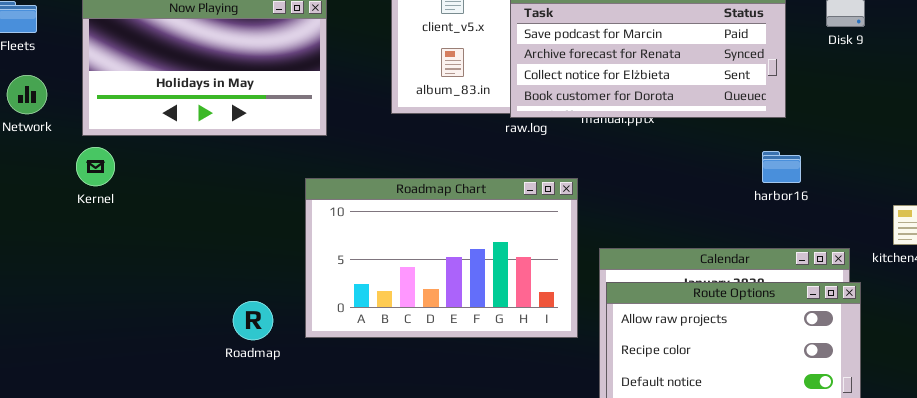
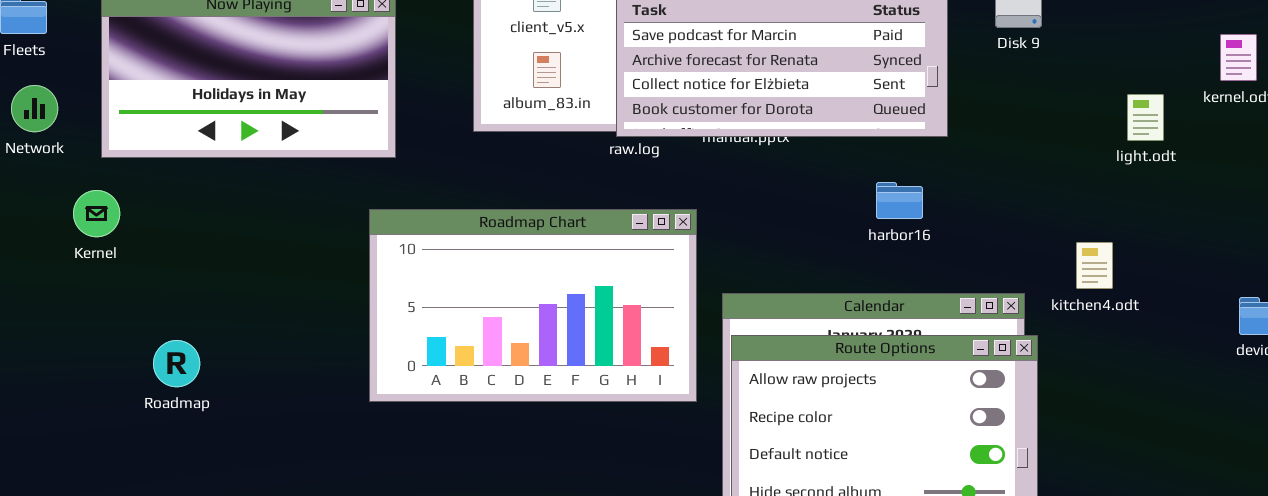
Kernel: [76,147,115,186] -> [73,190,120,237], moved
harbor16: [762,151,801,183] -> [876,182,923,219], moved
Roadmap: [233,301,273,340] -> [153,340,200,387], moved

